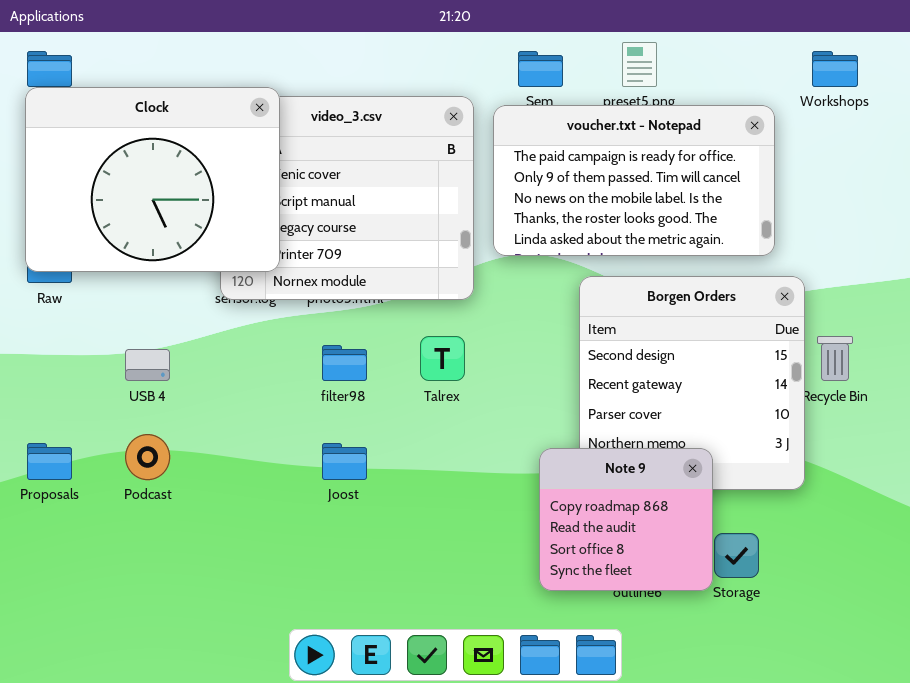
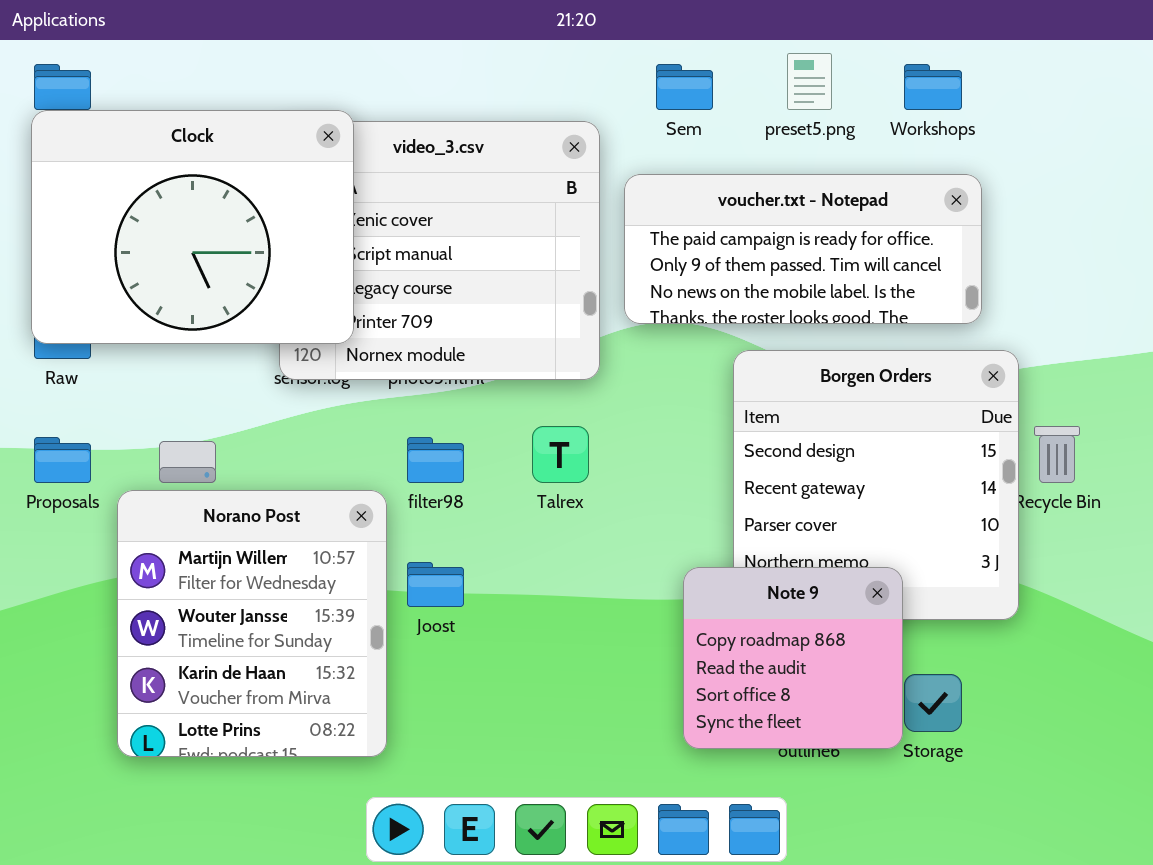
Workshops: [812,51,858,87] -> [904,64,962,110], moved
voucher.txt - Notepad: [493,105,775,256] -> [624,174,982,324], resized
Norano Post: none -> [117,490,387,757], opened
Proposals: [27,443,72,480] -> [34,437,91,483], moved

